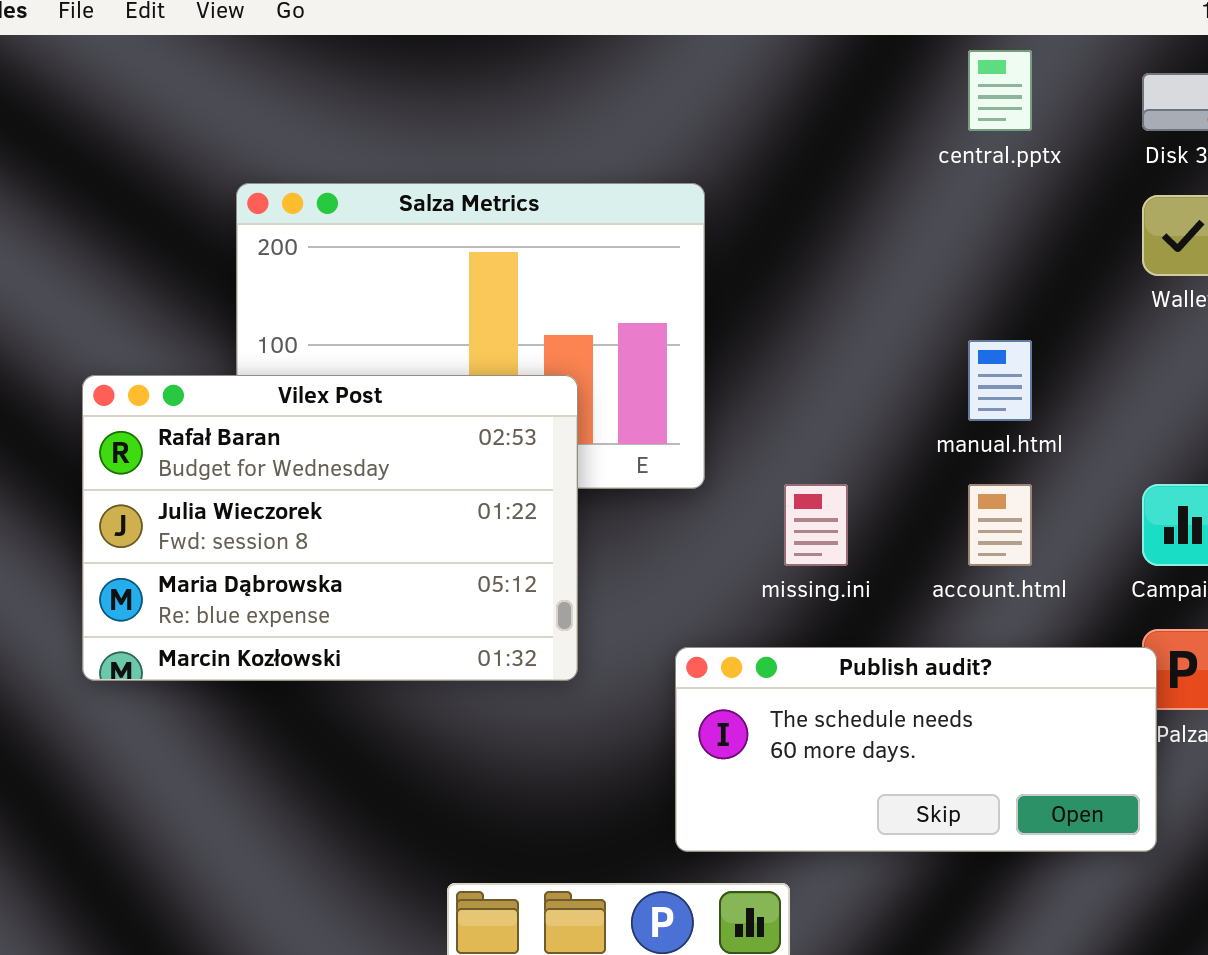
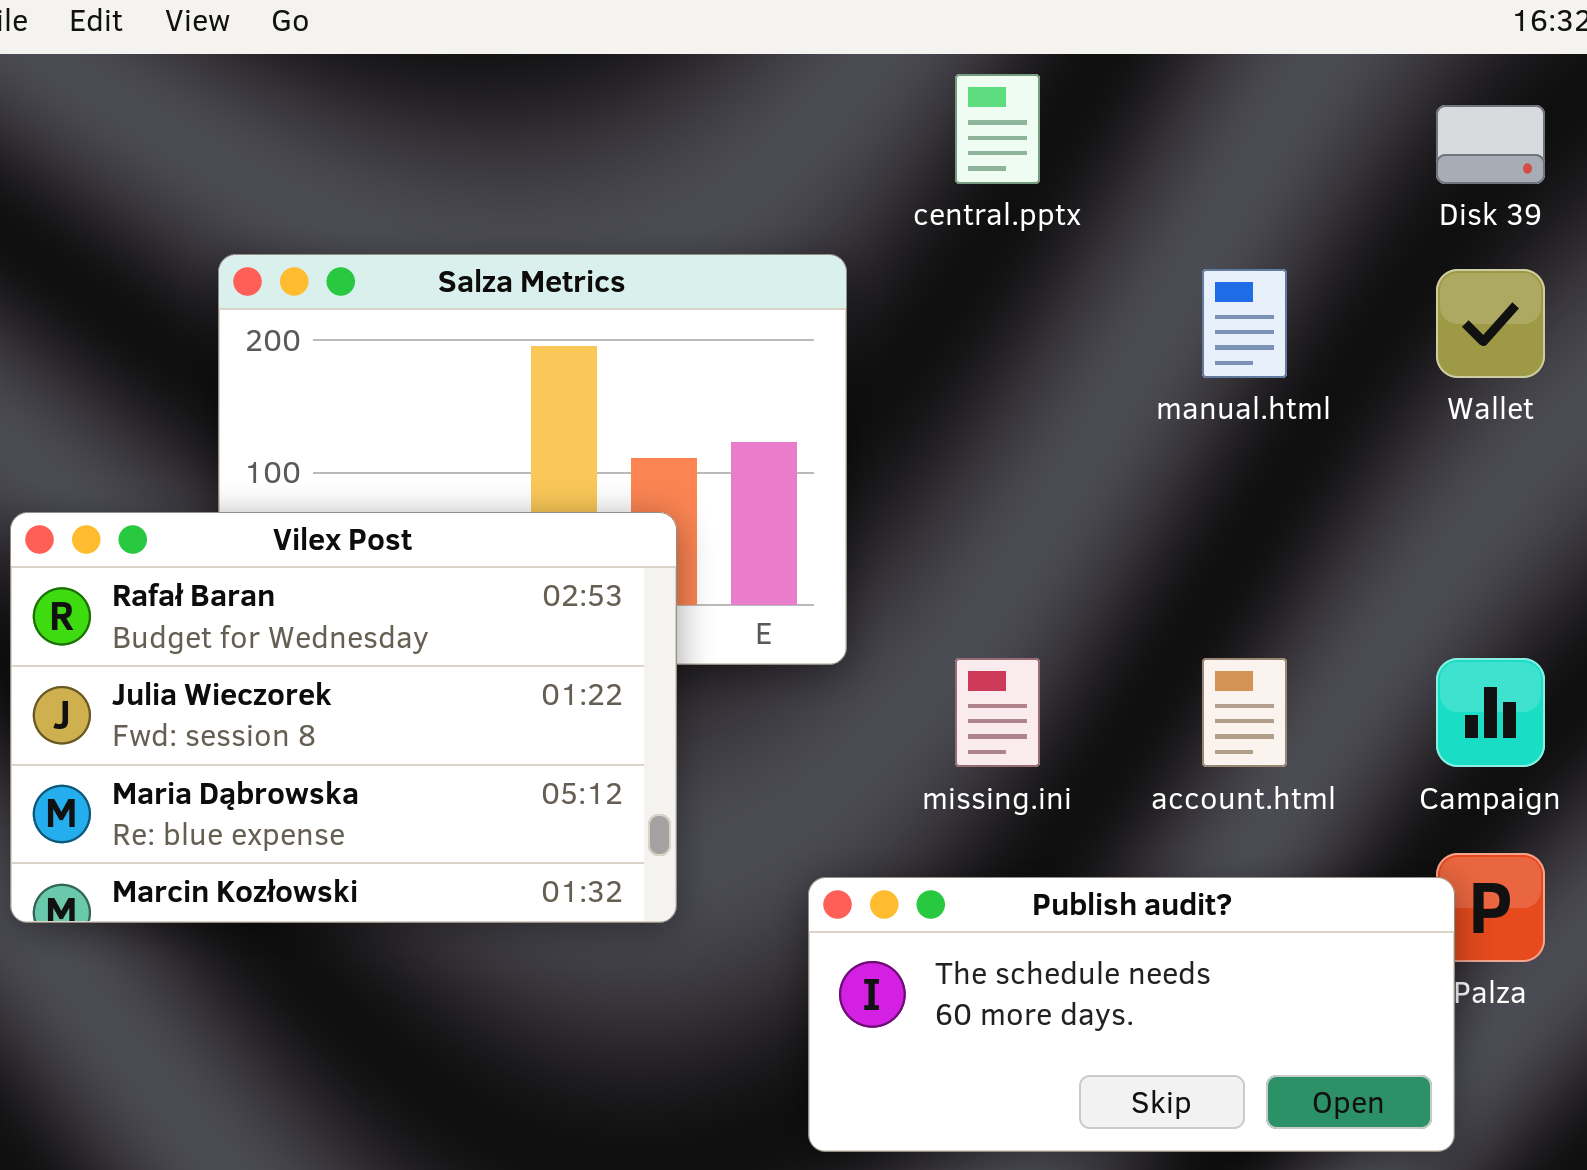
central.pptx: [968,50,1032,131] -> [955,74,1040,184], moved
manual.html: [968,340,1032,421] -> [1202,269,1287,378], moved

